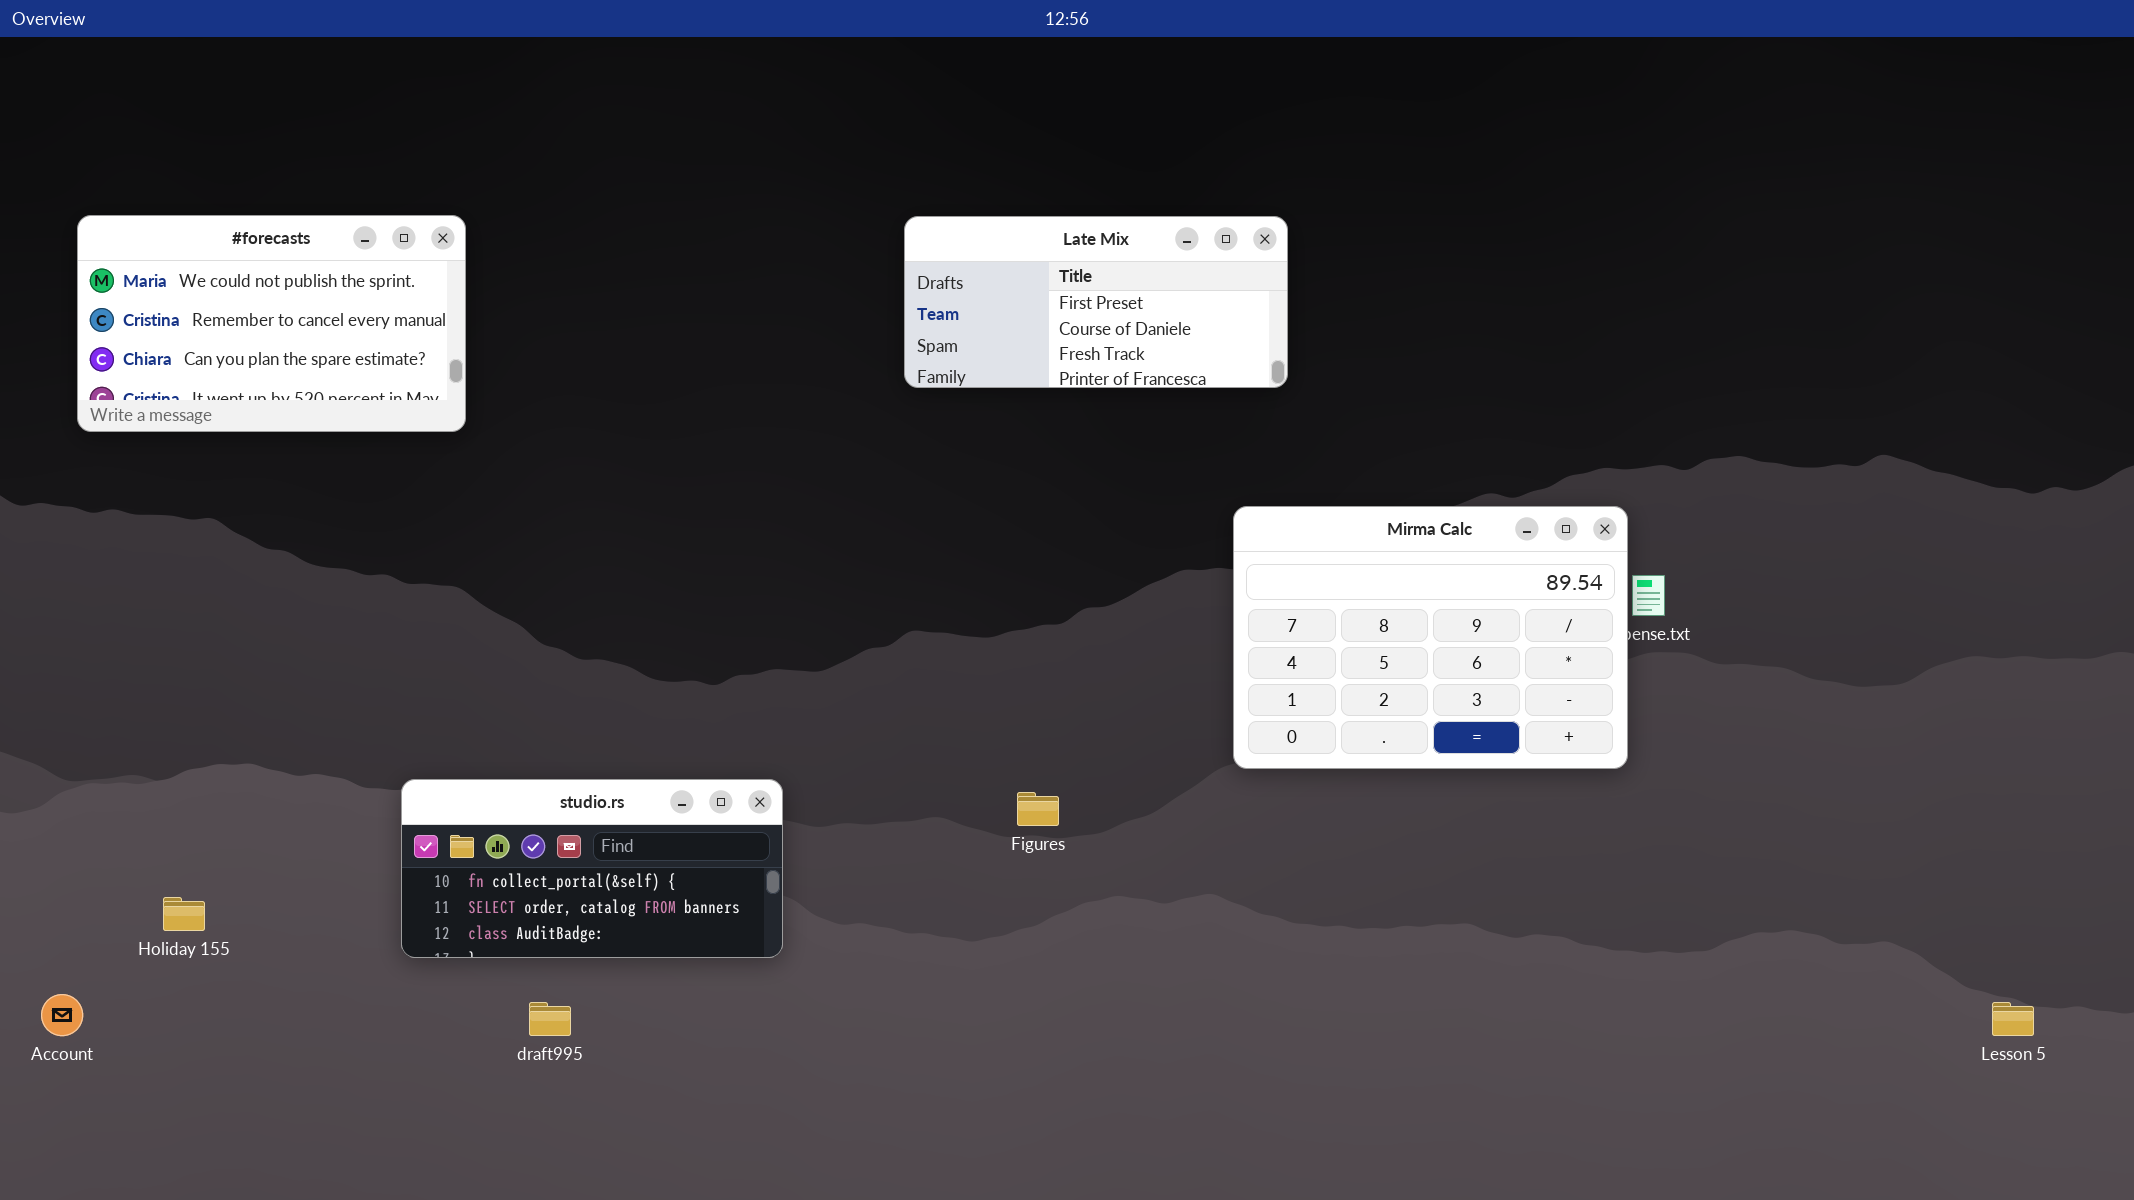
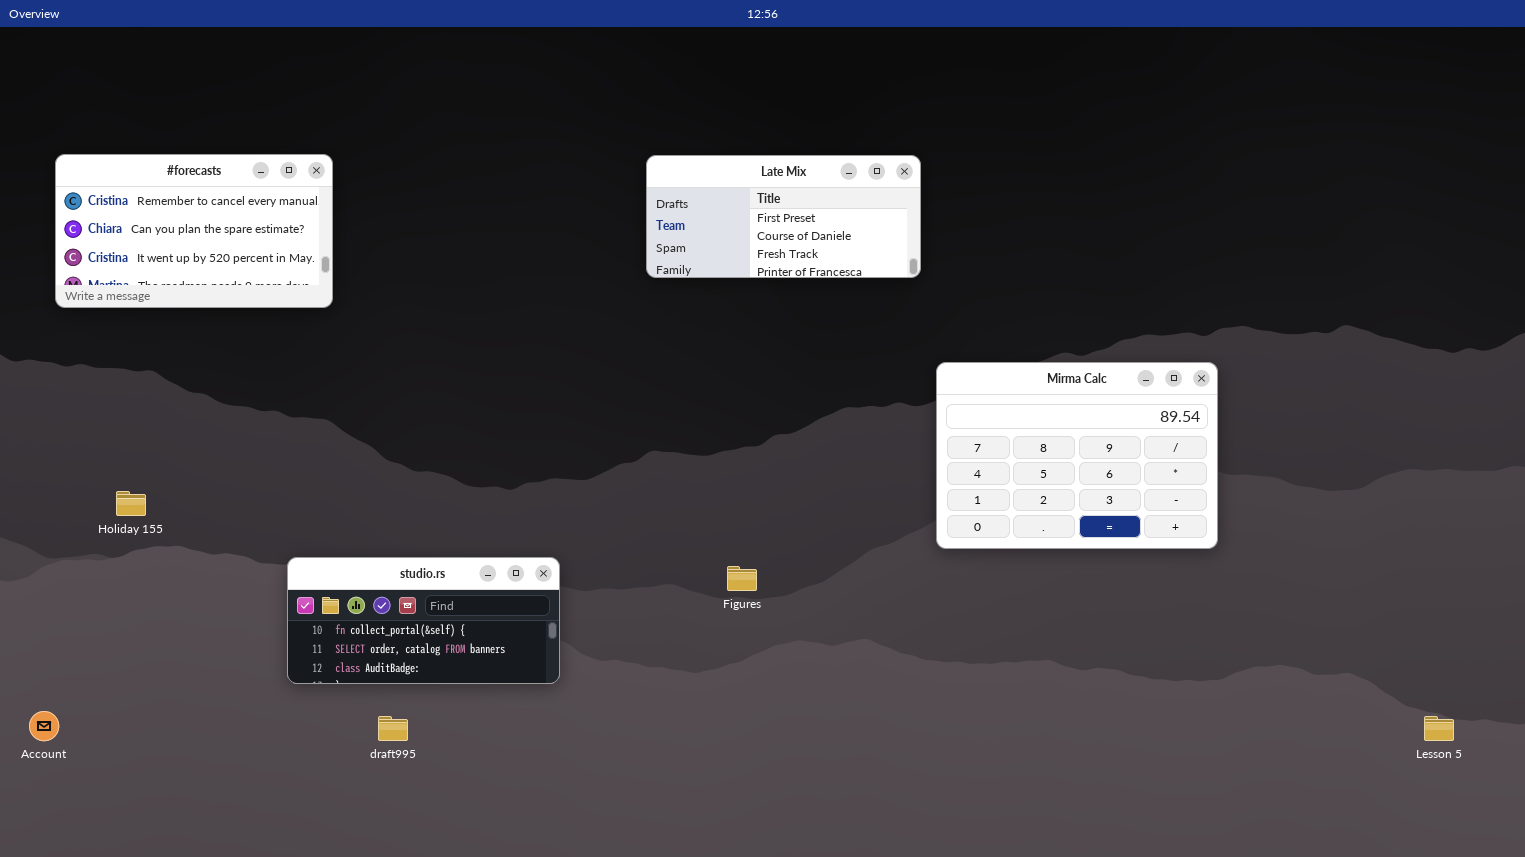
#forecasts: [77,215,466,432] -> [55,154,333,308], scrolled down 1 row
Mirma Calc: [1233,506,1628,769] -> [936,362,1218,549], moved
Holiday 155: [163,897,205,931] -> [116,491,146,516], moved

